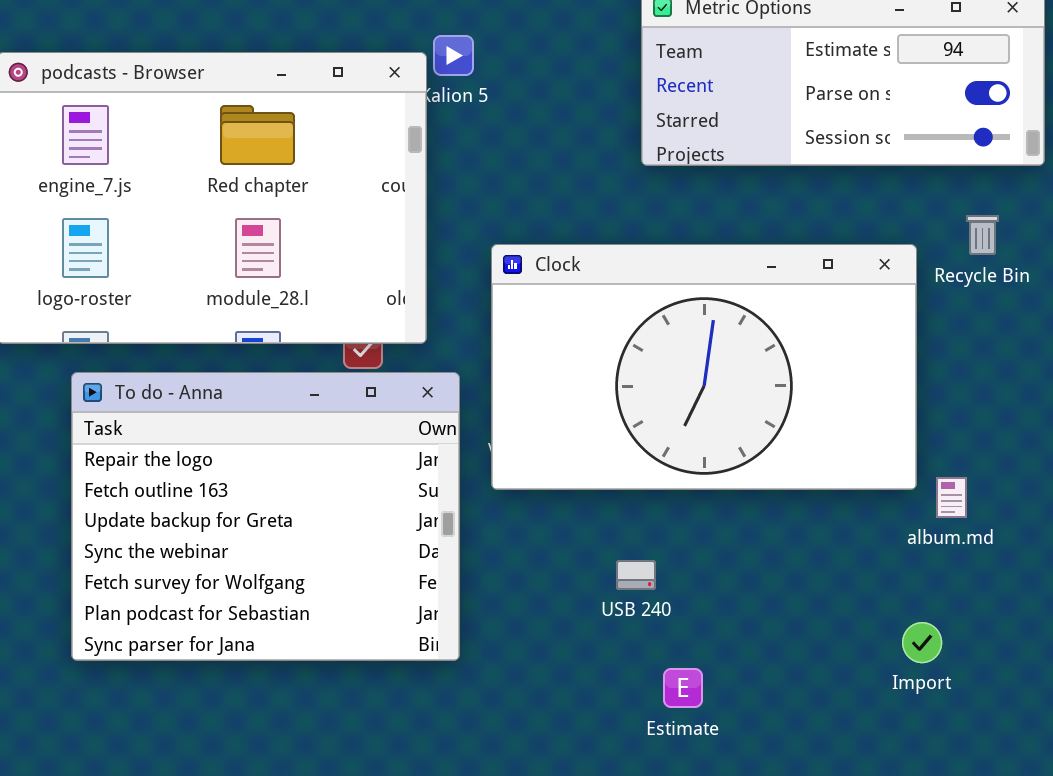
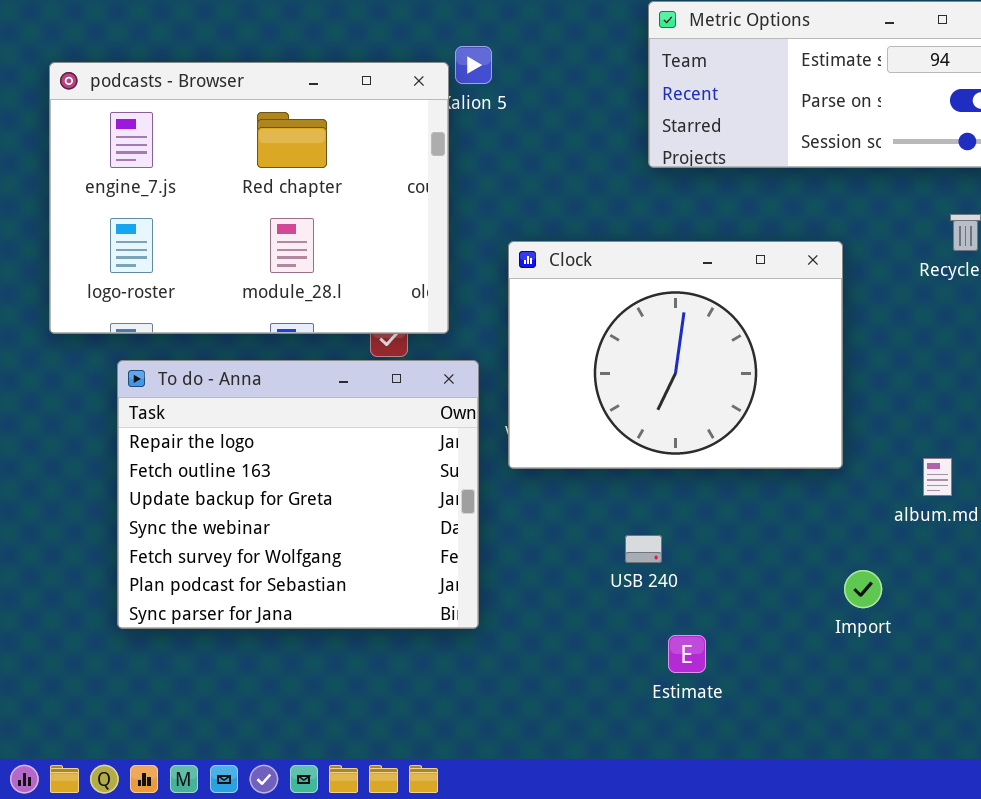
Clock: [491,244,917,490] -> [508,241,843,469], resized
Import: [902,622,942,663] -> [844,570,882,608], moved

